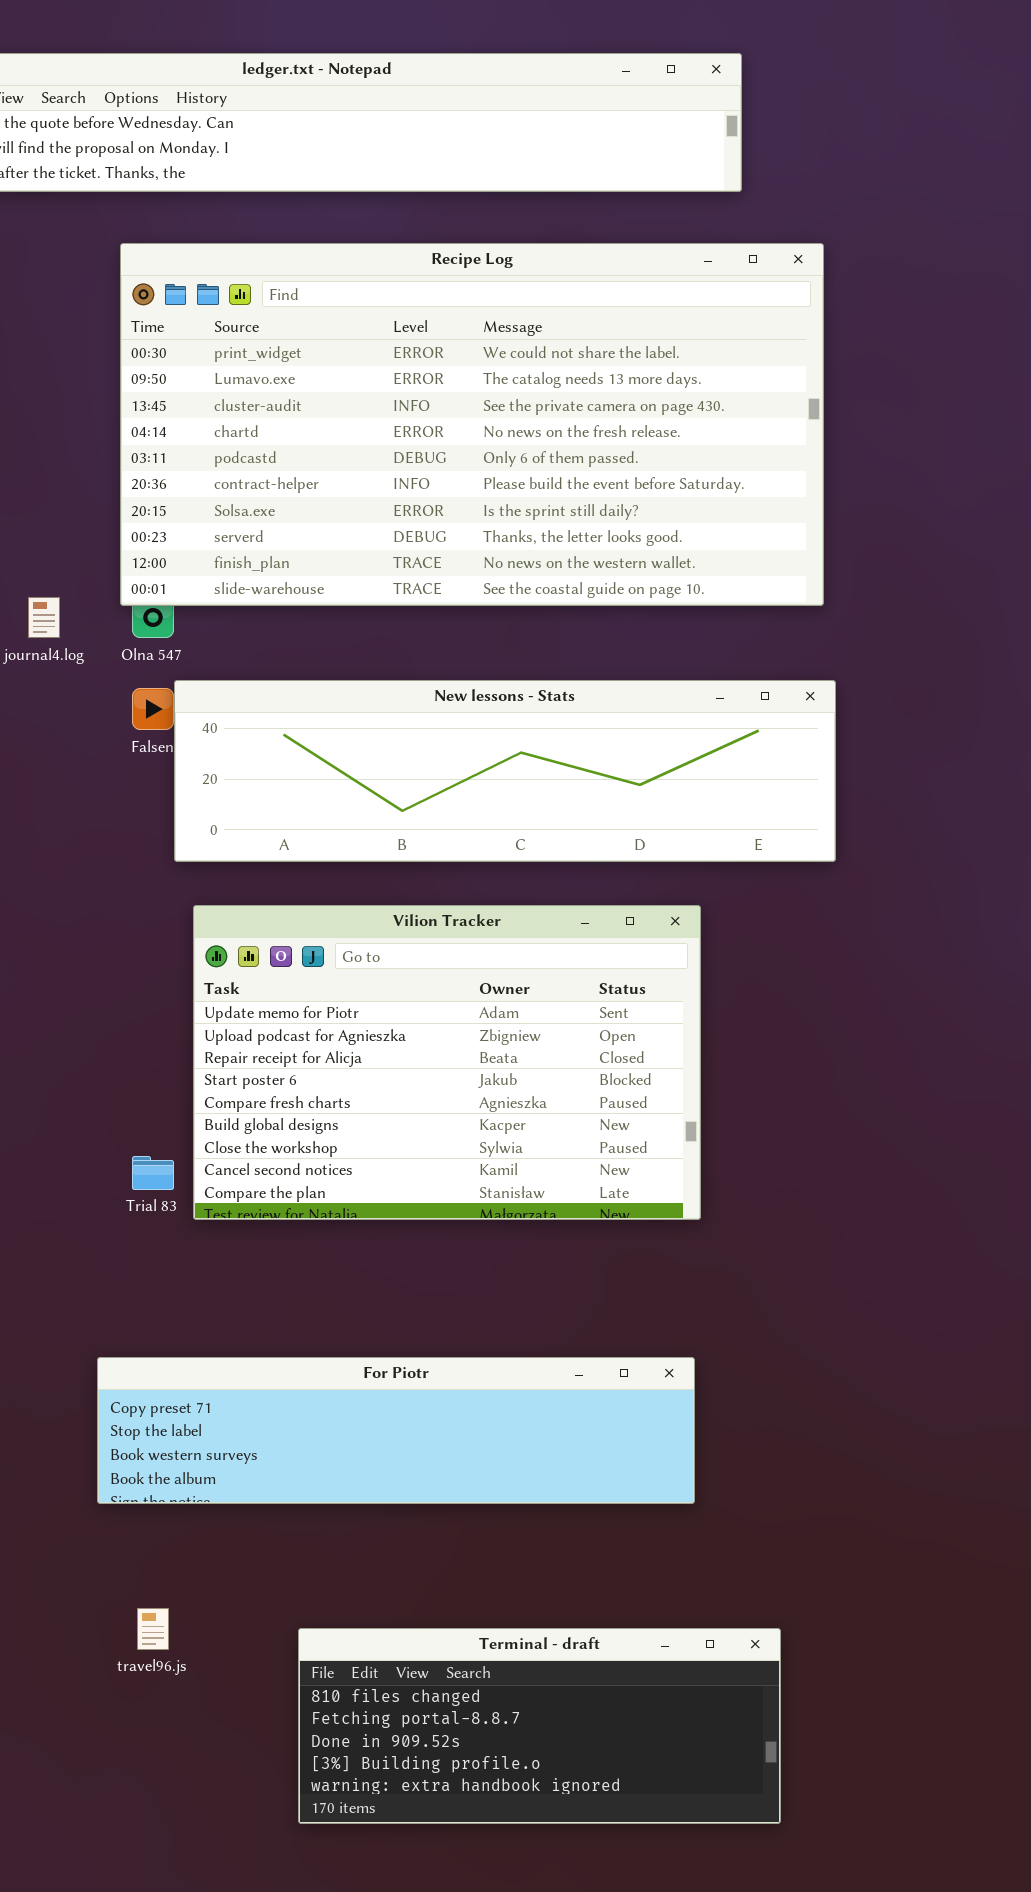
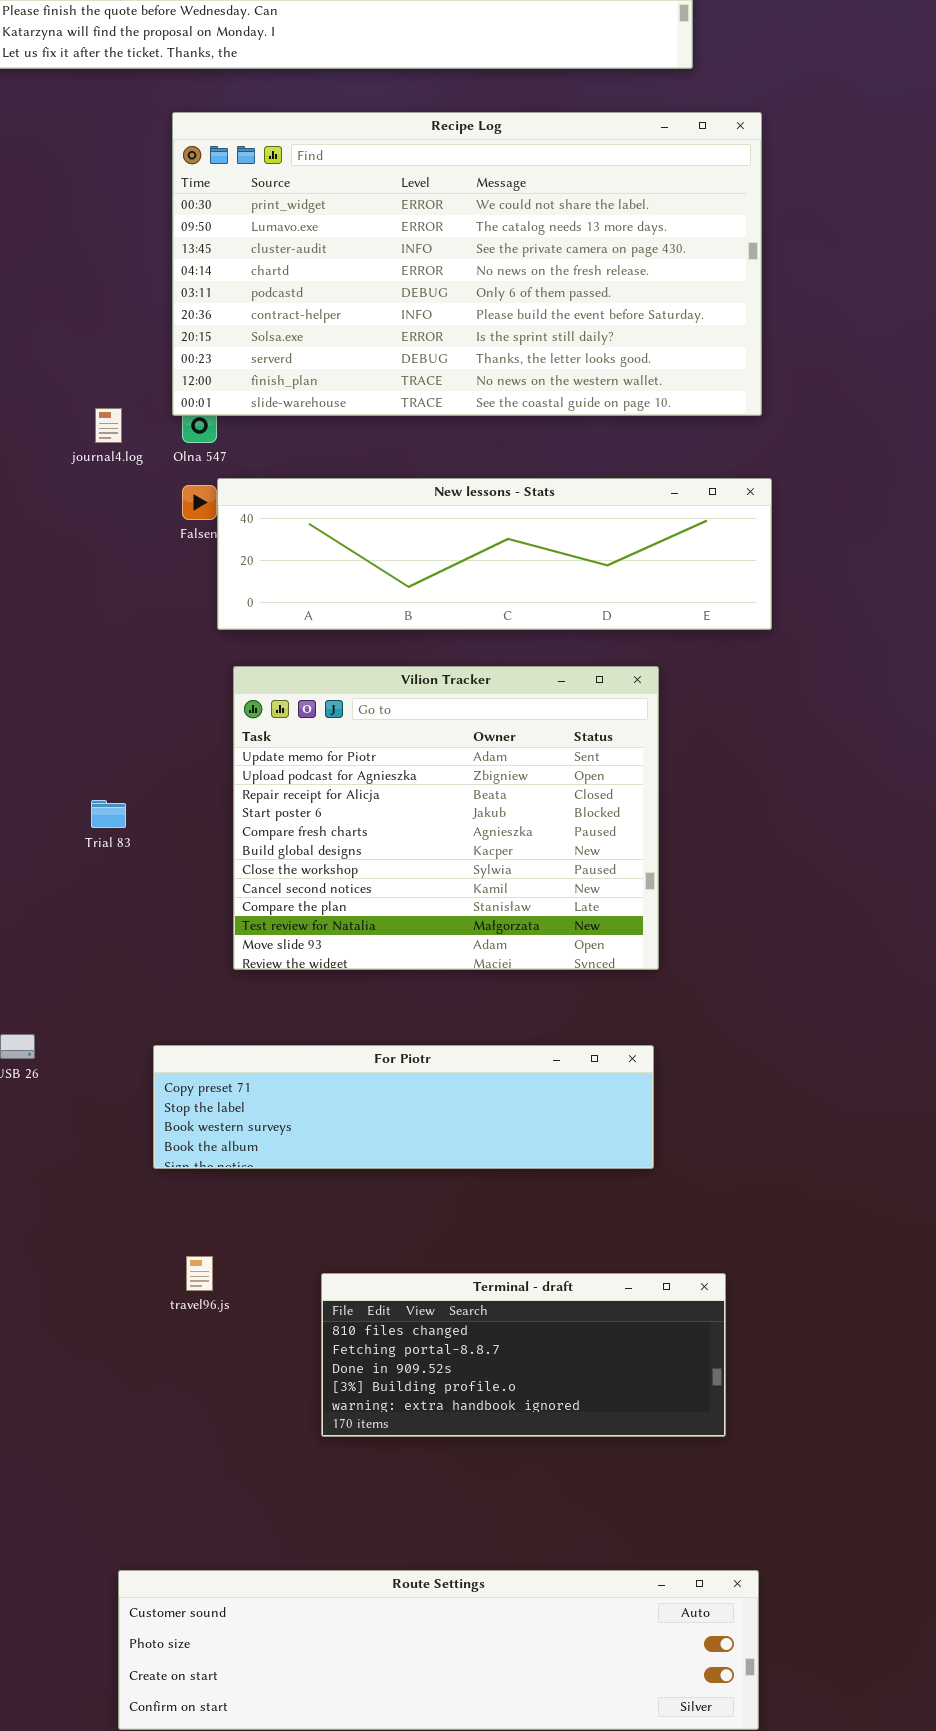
Vilion Tracker: [193,905,701,1220] -> [233,666,659,970], resized
Trial 83: [132,1156,174,1190] -> [91,800,126,828], moved

